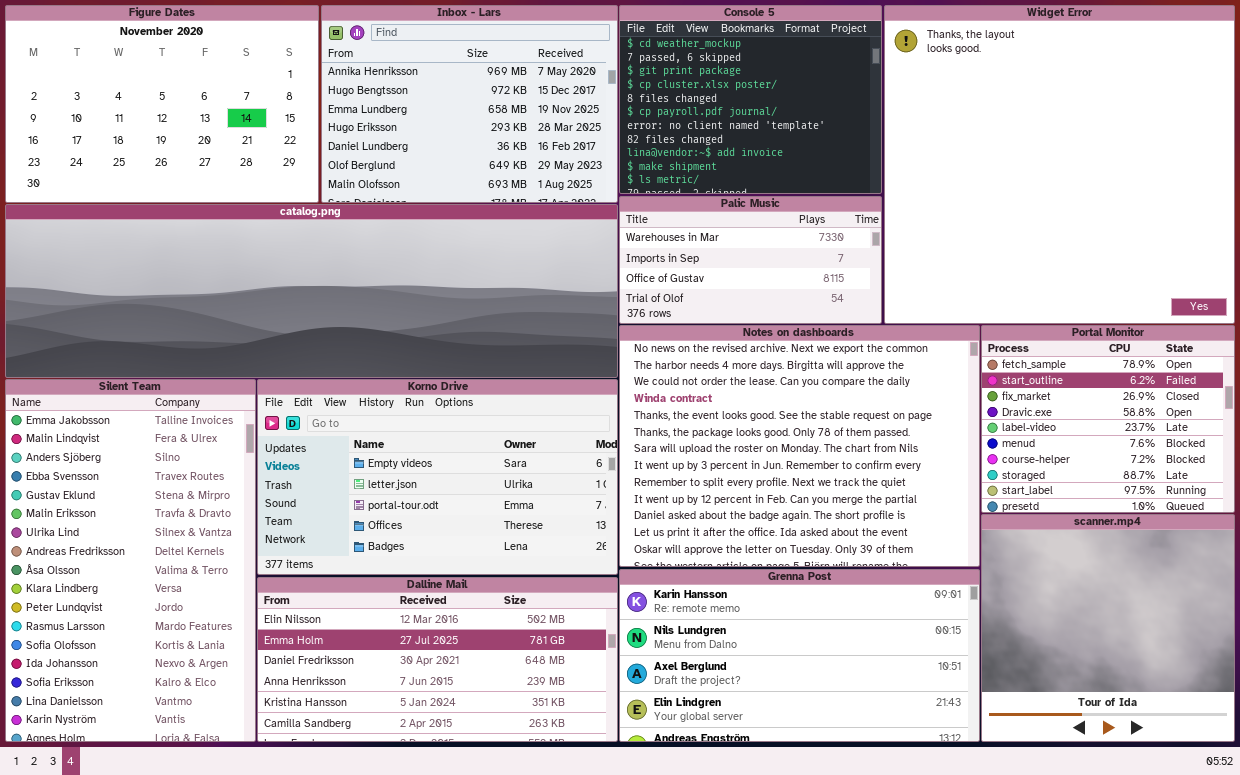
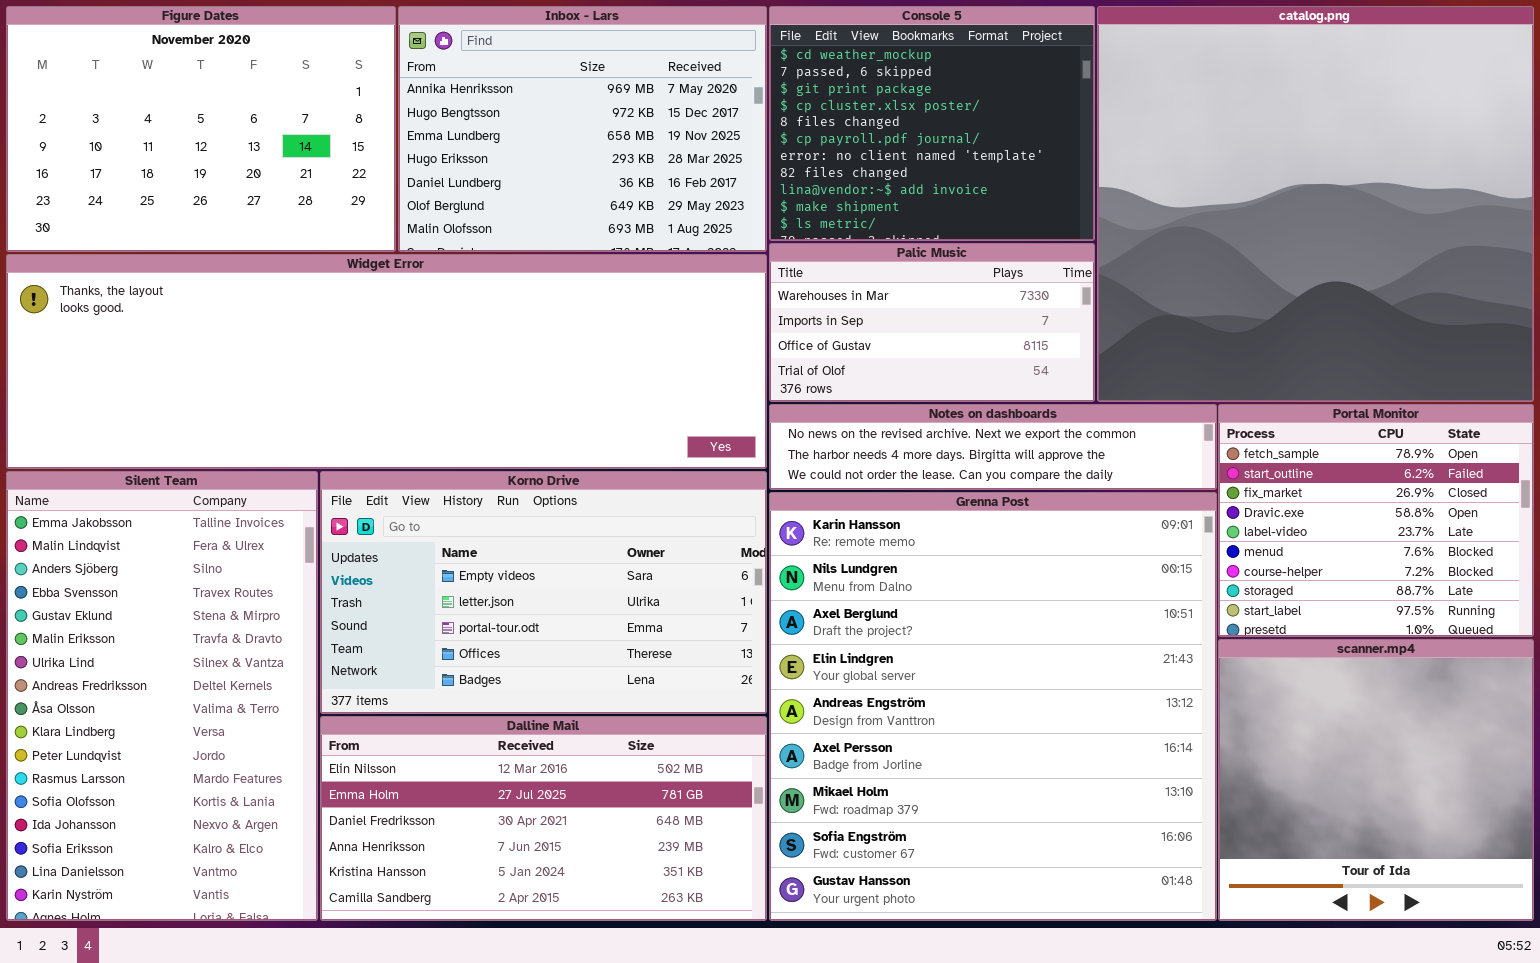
Widget Error: [884,5,1235,324] -> [6,254,767,469], moved, resized
catalog.png: [5,204,618,378] -> [1097,6,1534,402], moved, resized
Notes on dashboards: [619,325,980,567] -> [769,404,1217,490], resized
Grenna Post: [619,569,980,742] -> [769,492,1217,921], resized

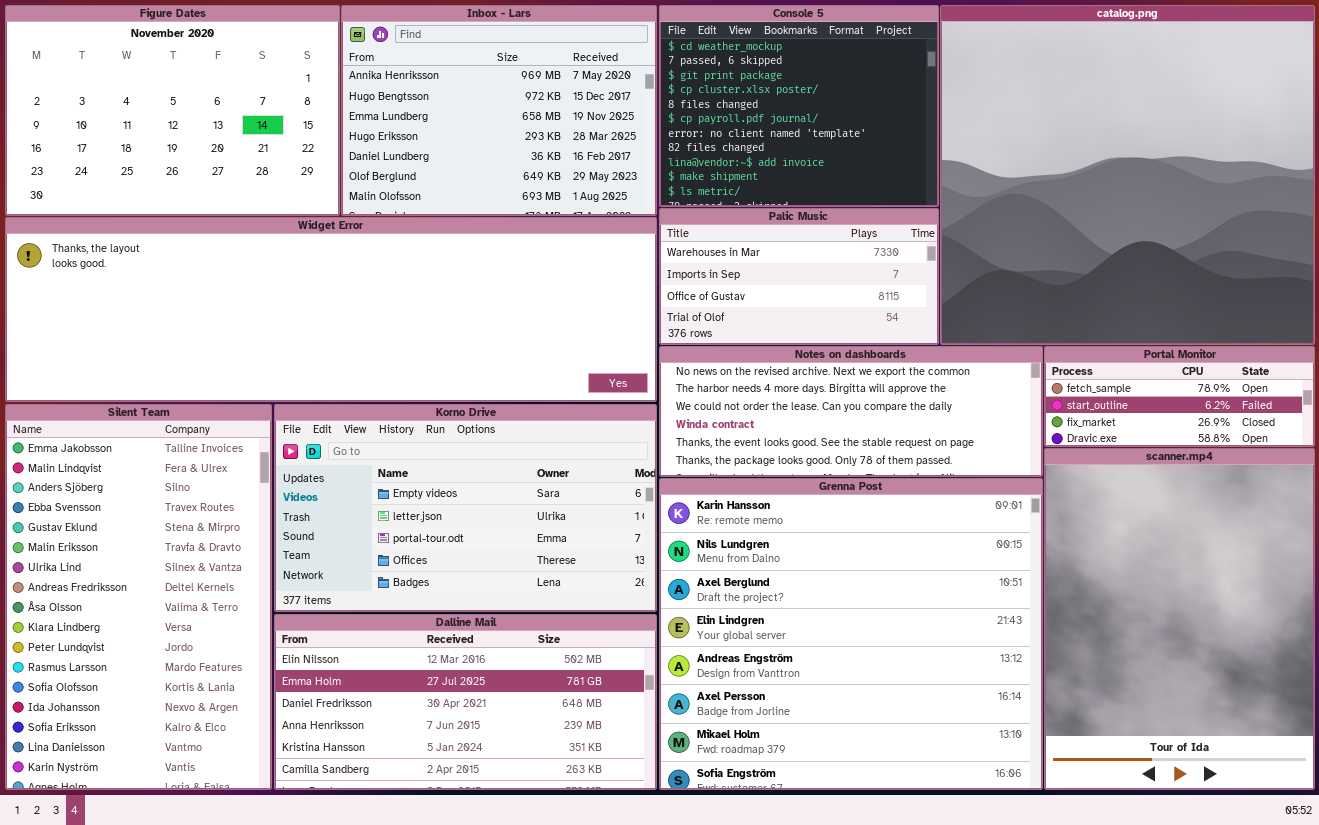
Notes on dashboards: [769,404,1217,490] -> [659,346,1043,477], resized
Portal Monitor: [1218,404,1534,637] -> [1044,346,1315,447], resized
Grenna Post: [769,492,1217,921] -> [659,478,1043,790], resized
scanner.mp4: [1218,639,1534,921] -> [1044,448,1315,790], resized

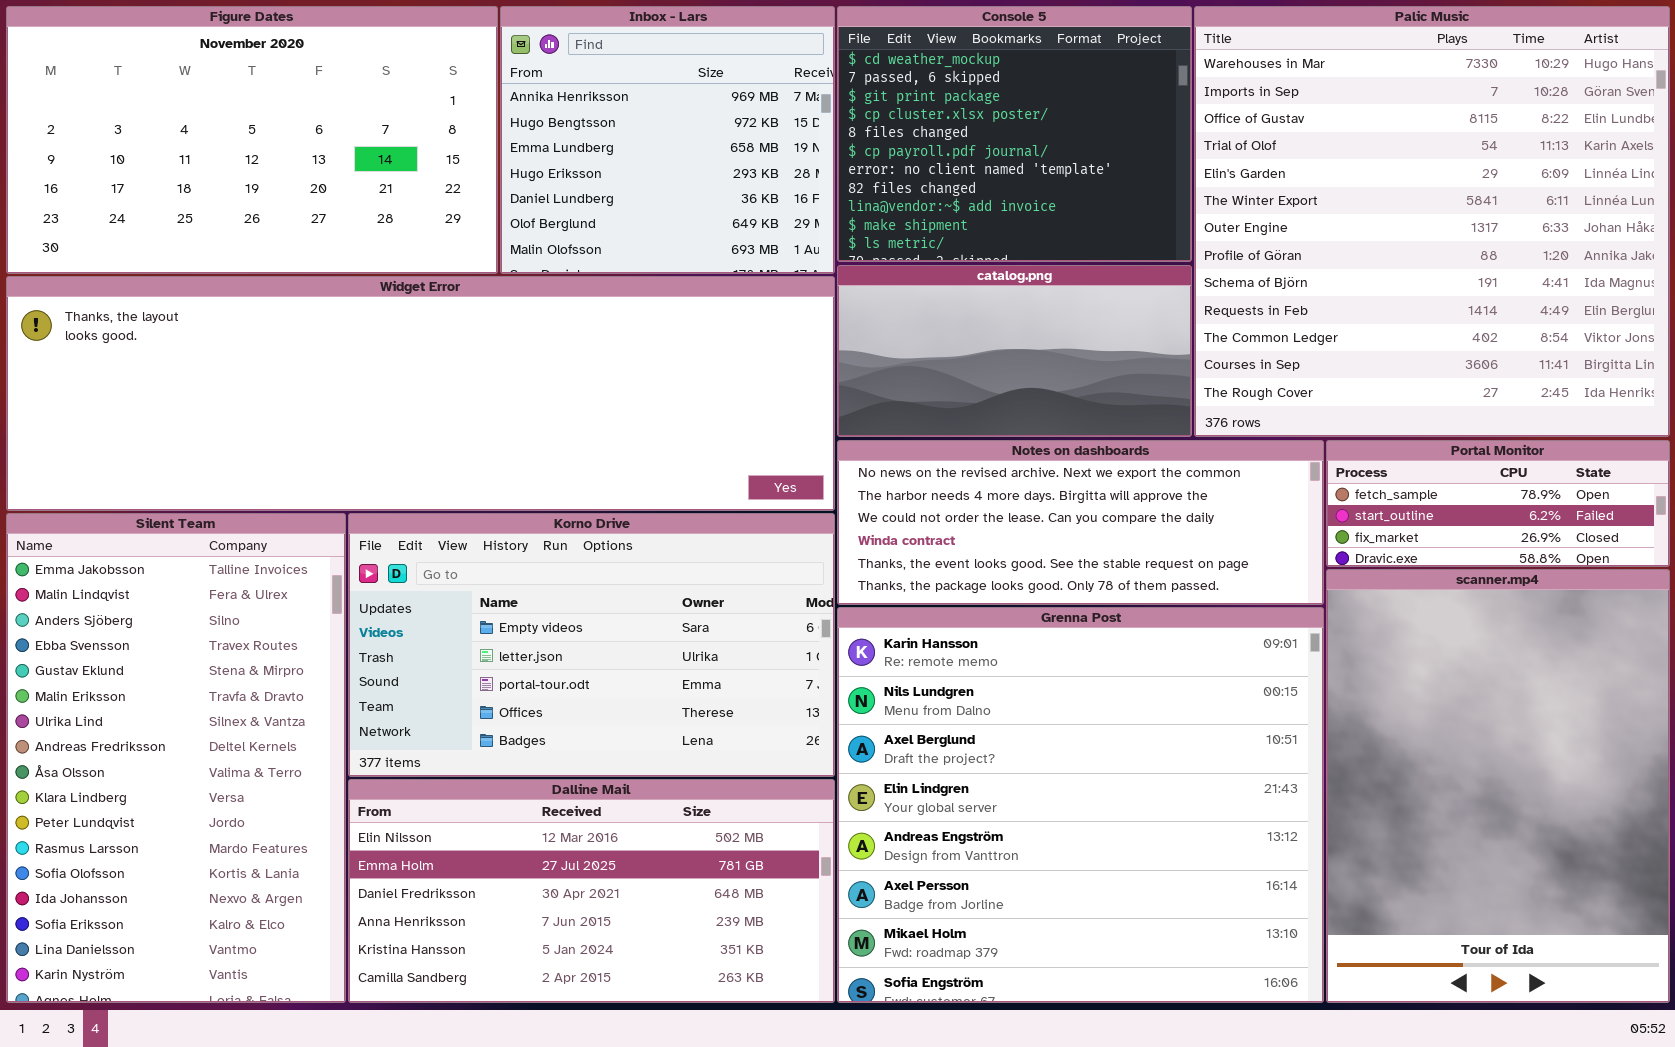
Figure Dates: [5,5,340,216] -> [6,6,498,274], resized
Inbox - Lars: [341,5,657,216] -> [500,6,835,274], resized
catalog.png: [940,5,1315,345] -> [837,265,1192,437], moved, resized
Palic Music: [659,208,939,345] -> [1194,6,1670,437], moved, resized

